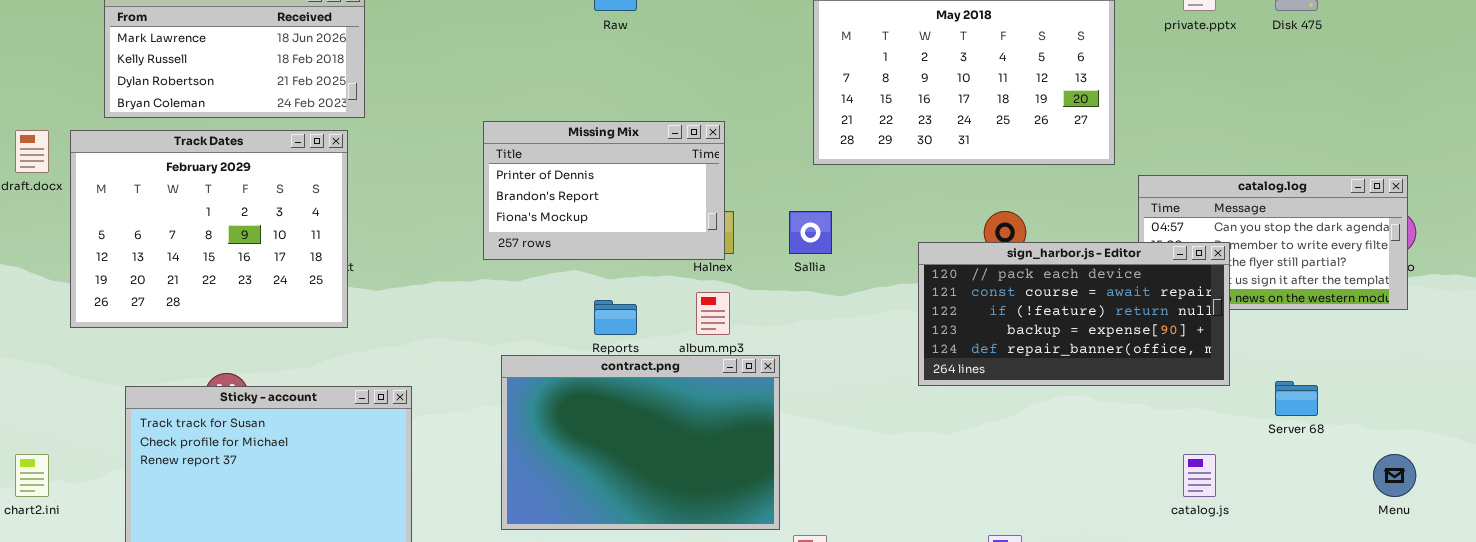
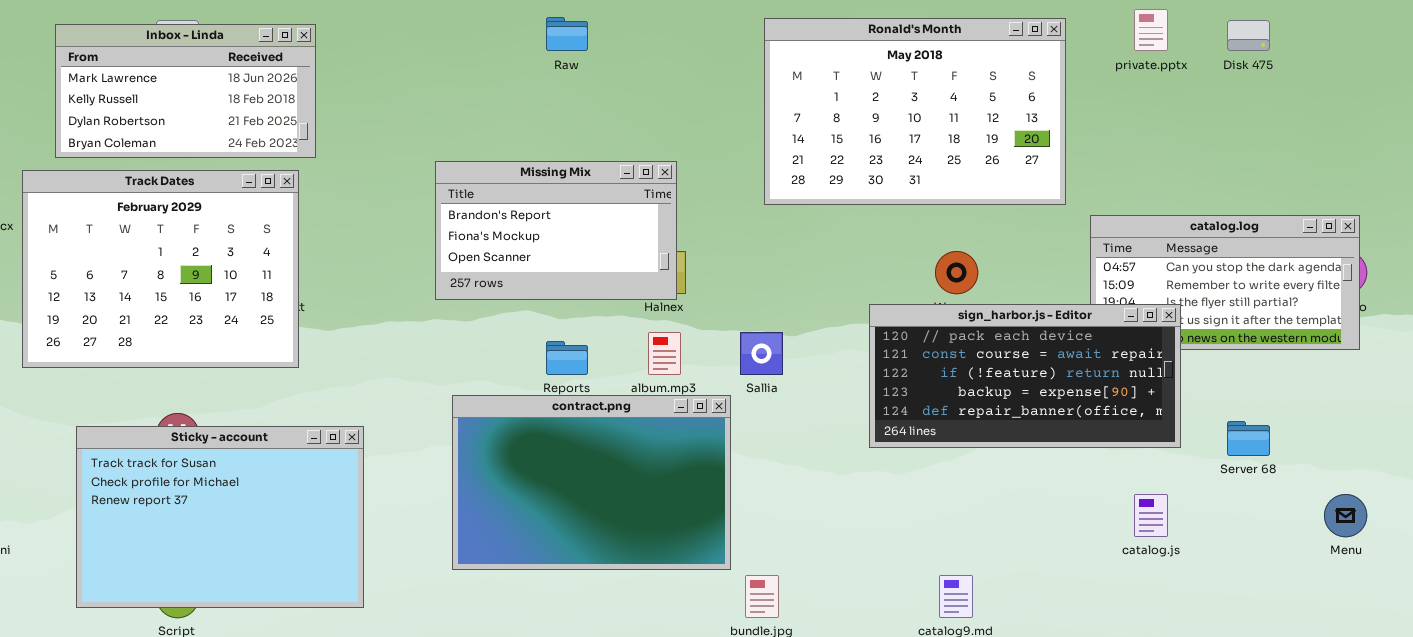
Missing Mix: [483,121,725,260] -> [435,161,677,300], scrolled down 1 row
Sallia: [789,211,832,254] -> [740,332,783,375], moved
sign_harbor.js - Editor: [918,242,1230,386] -> [869,304,1181,448], moved

